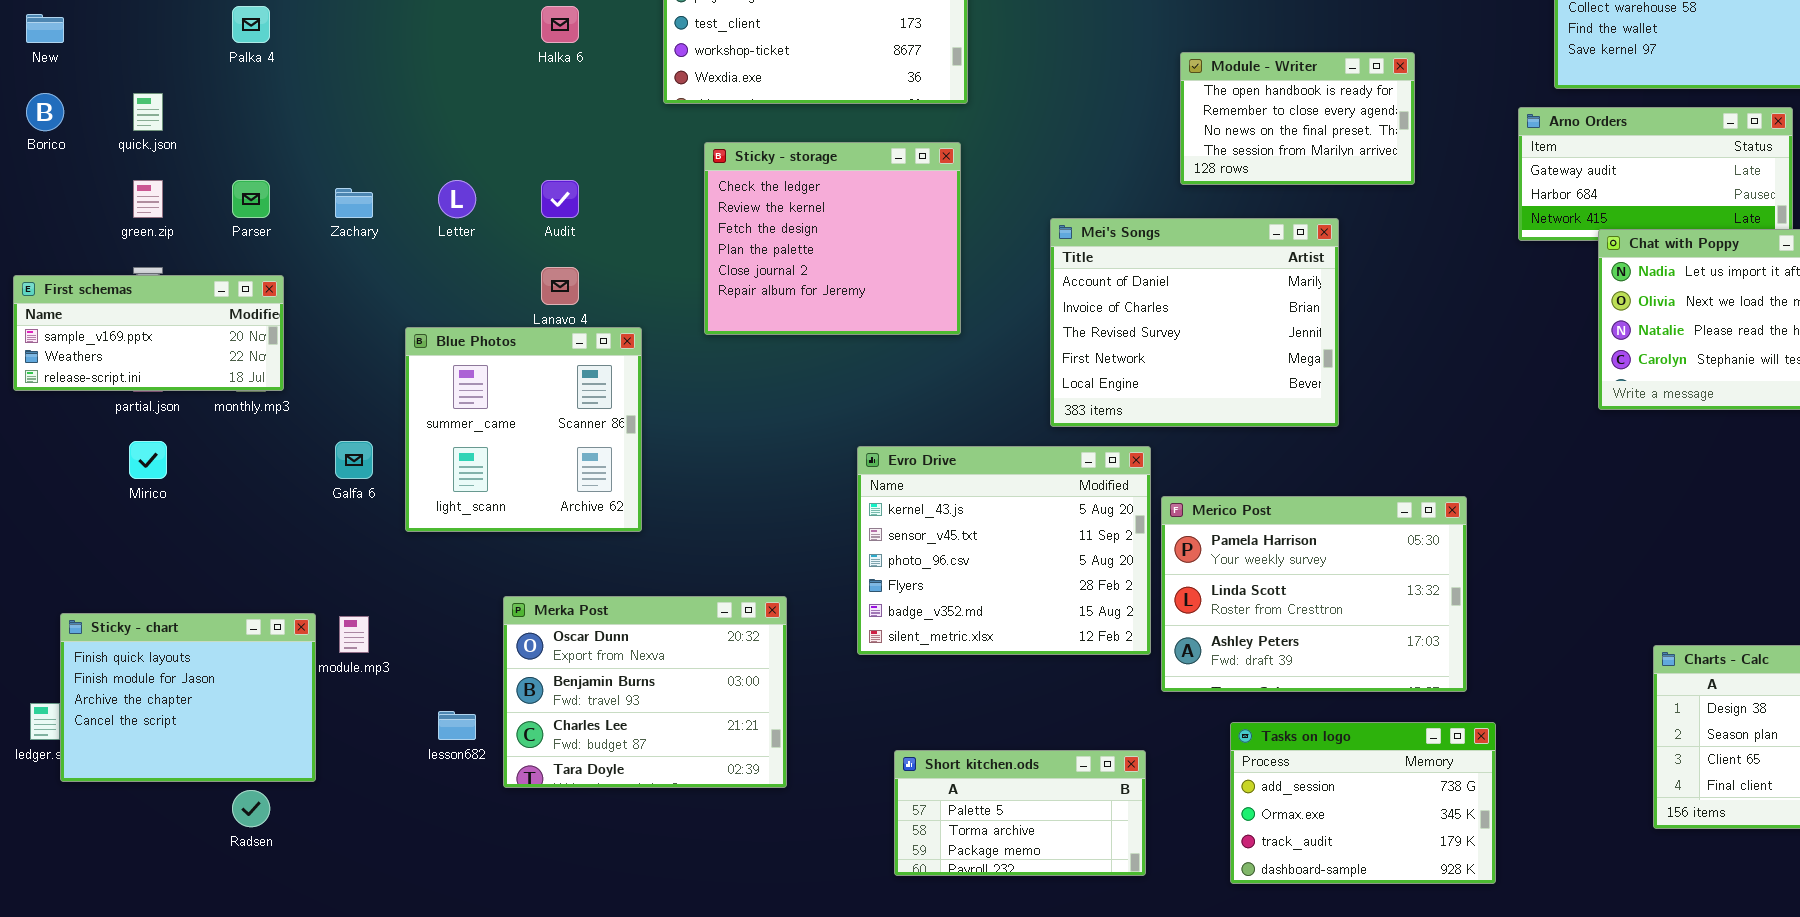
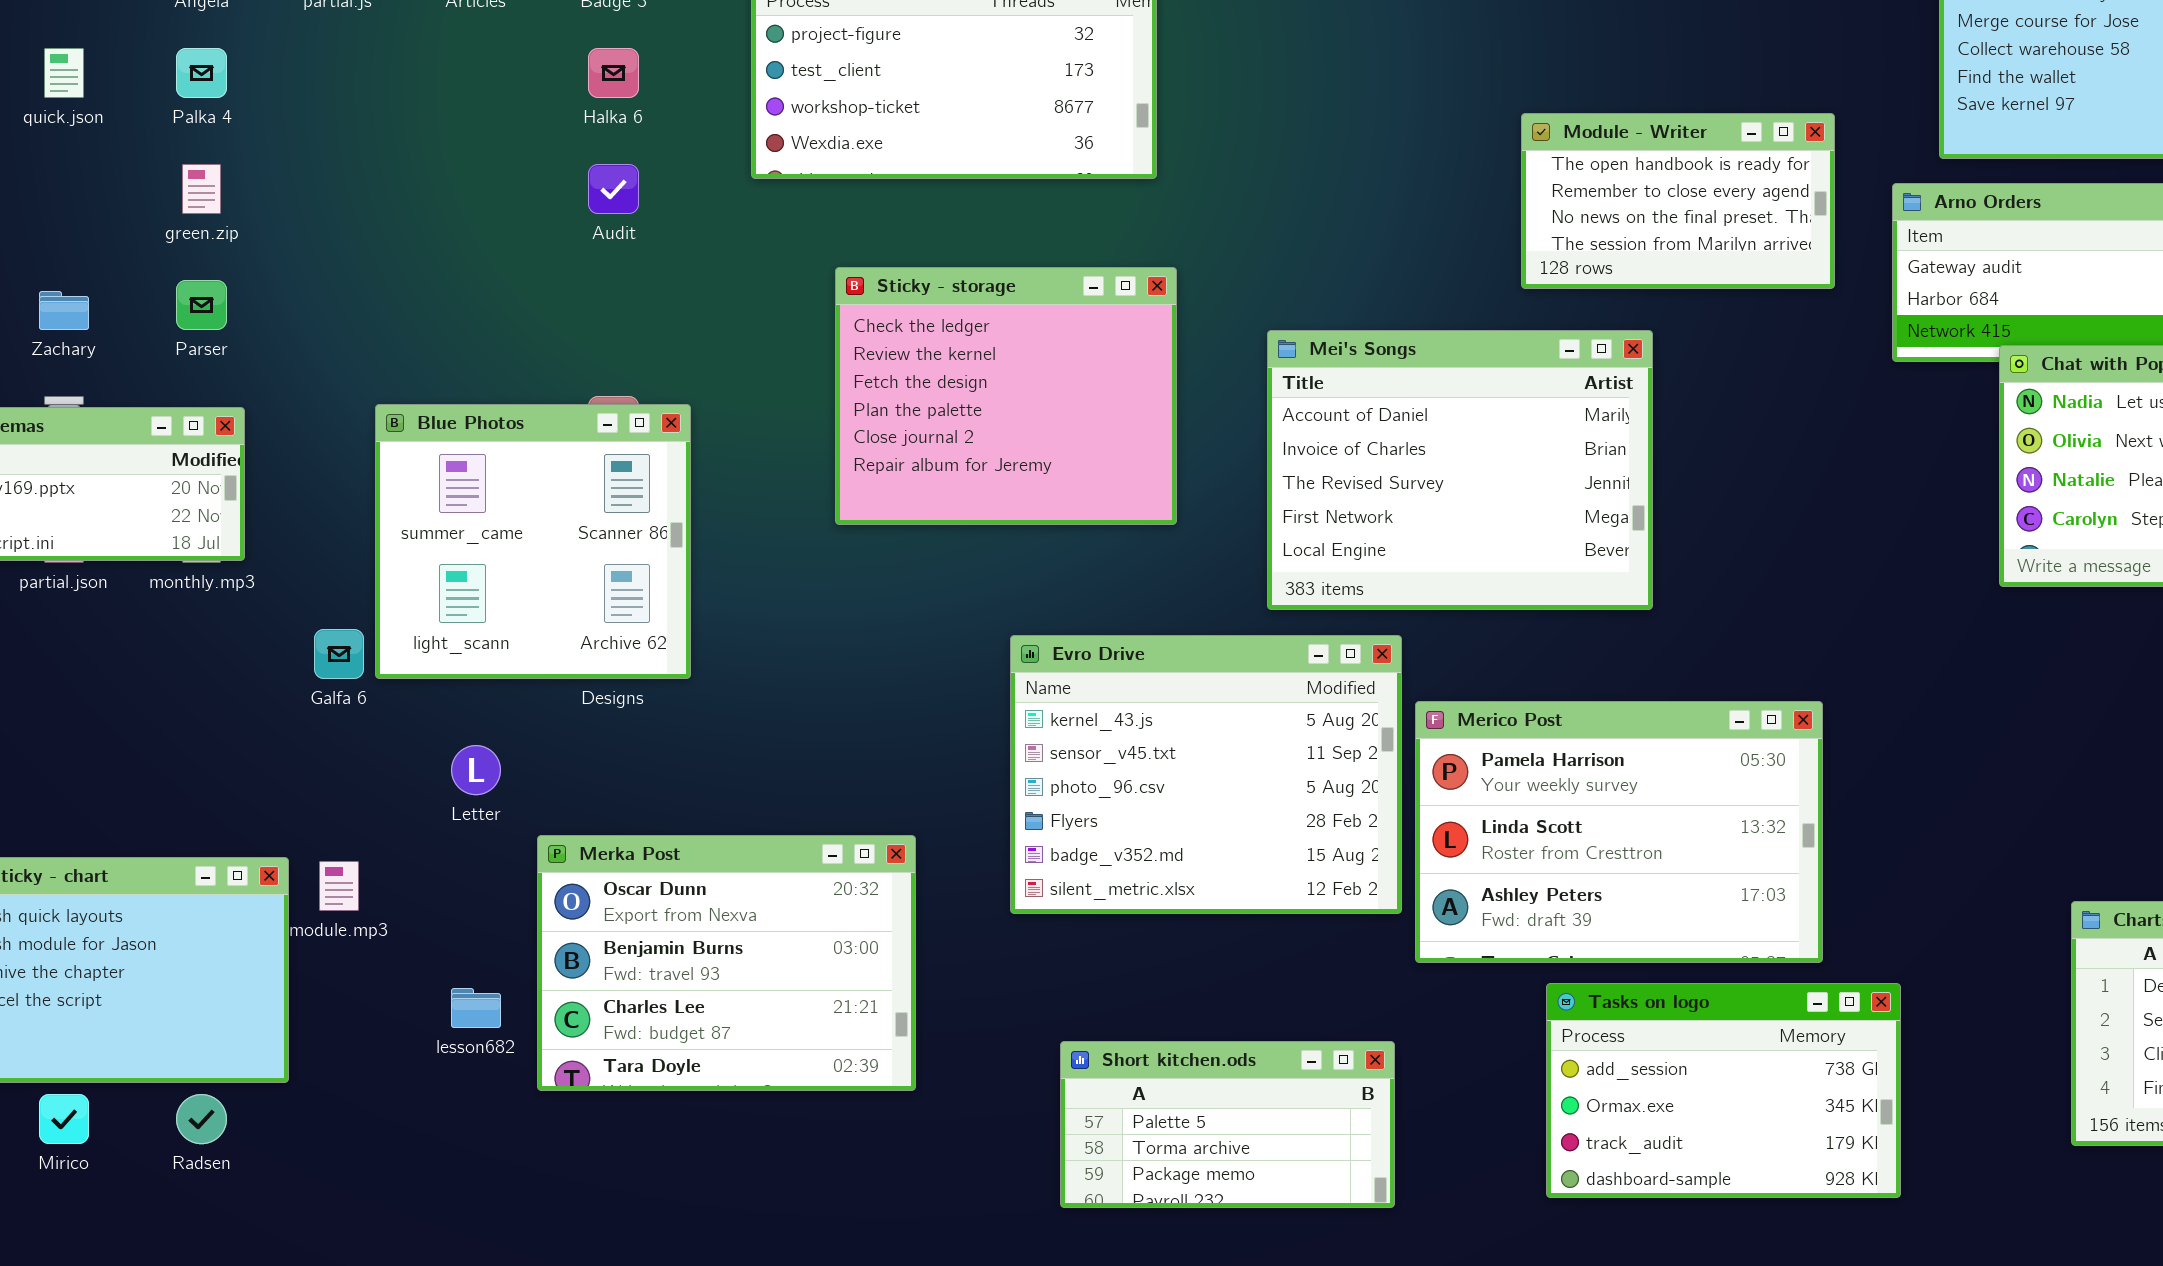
Module - Writer: [1180,52,1415,185] -> [1521,113,1835,289], moved
quick.json: [133,93,163,131] -> [44,48,84,98], moved
Sticky - storage: [704,142,961,335] -> [835,267,1177,525], moved
green.zip: [133,180,163,218] -> [182,164,221,214], moved
Letter: [438,180,476,218] -> [451,745,501,795], moved
Audit: [541,180,579,218] -> [588,164,639,214], moved
Zachary: [335,188,373,218] -> [39,291,89,330], moved
Blue Photos: [405,327,642,532] -> [375,404,691,679], moved
Mirico: [129,441,167,479] -> [39,1094,89,1144], moved
Tasks on logo: [1230,722,1496,884] -> [1546,983,1901,1198], moved

